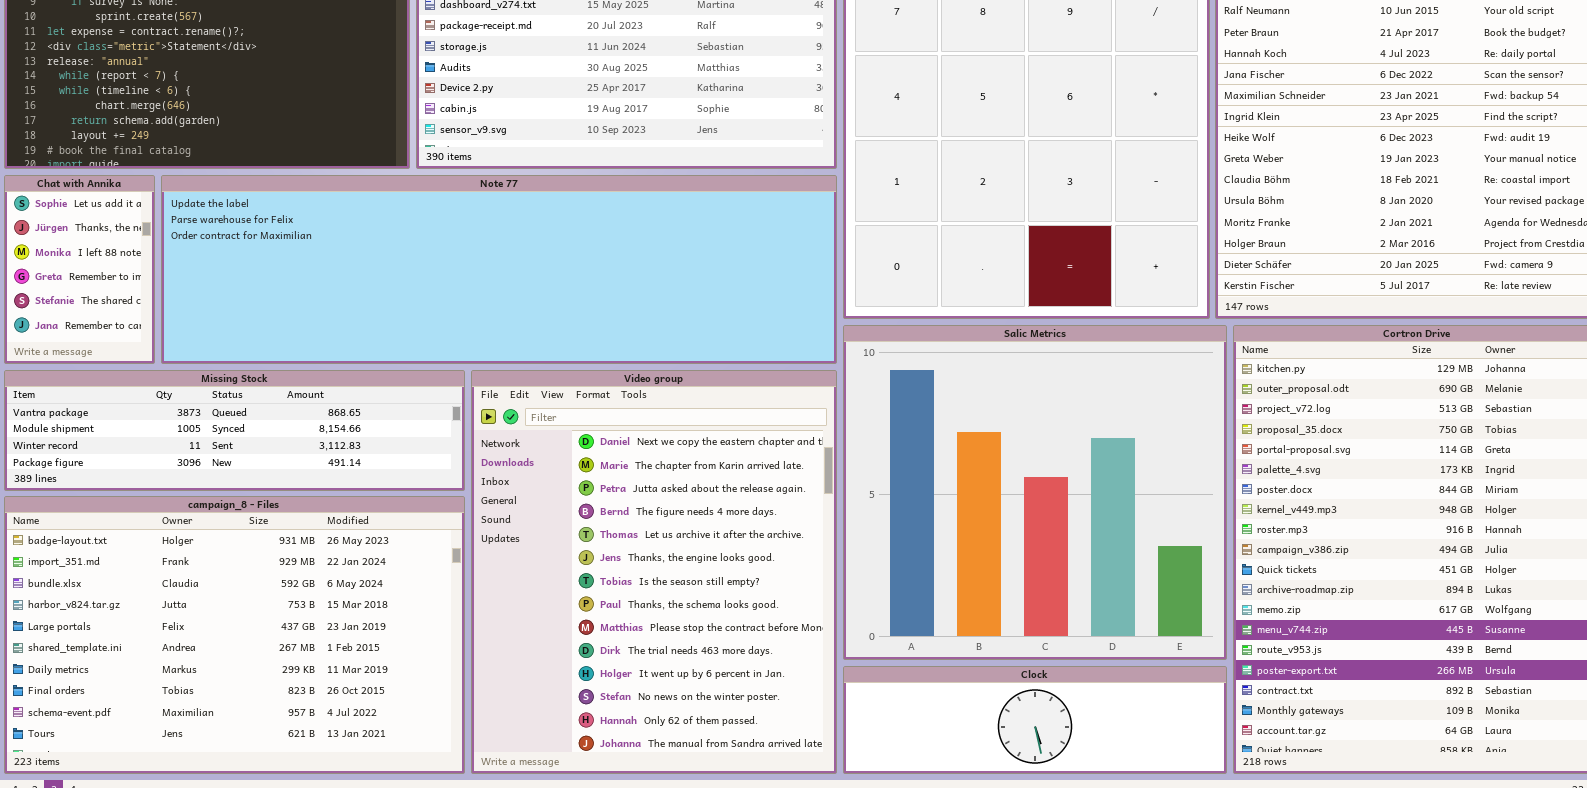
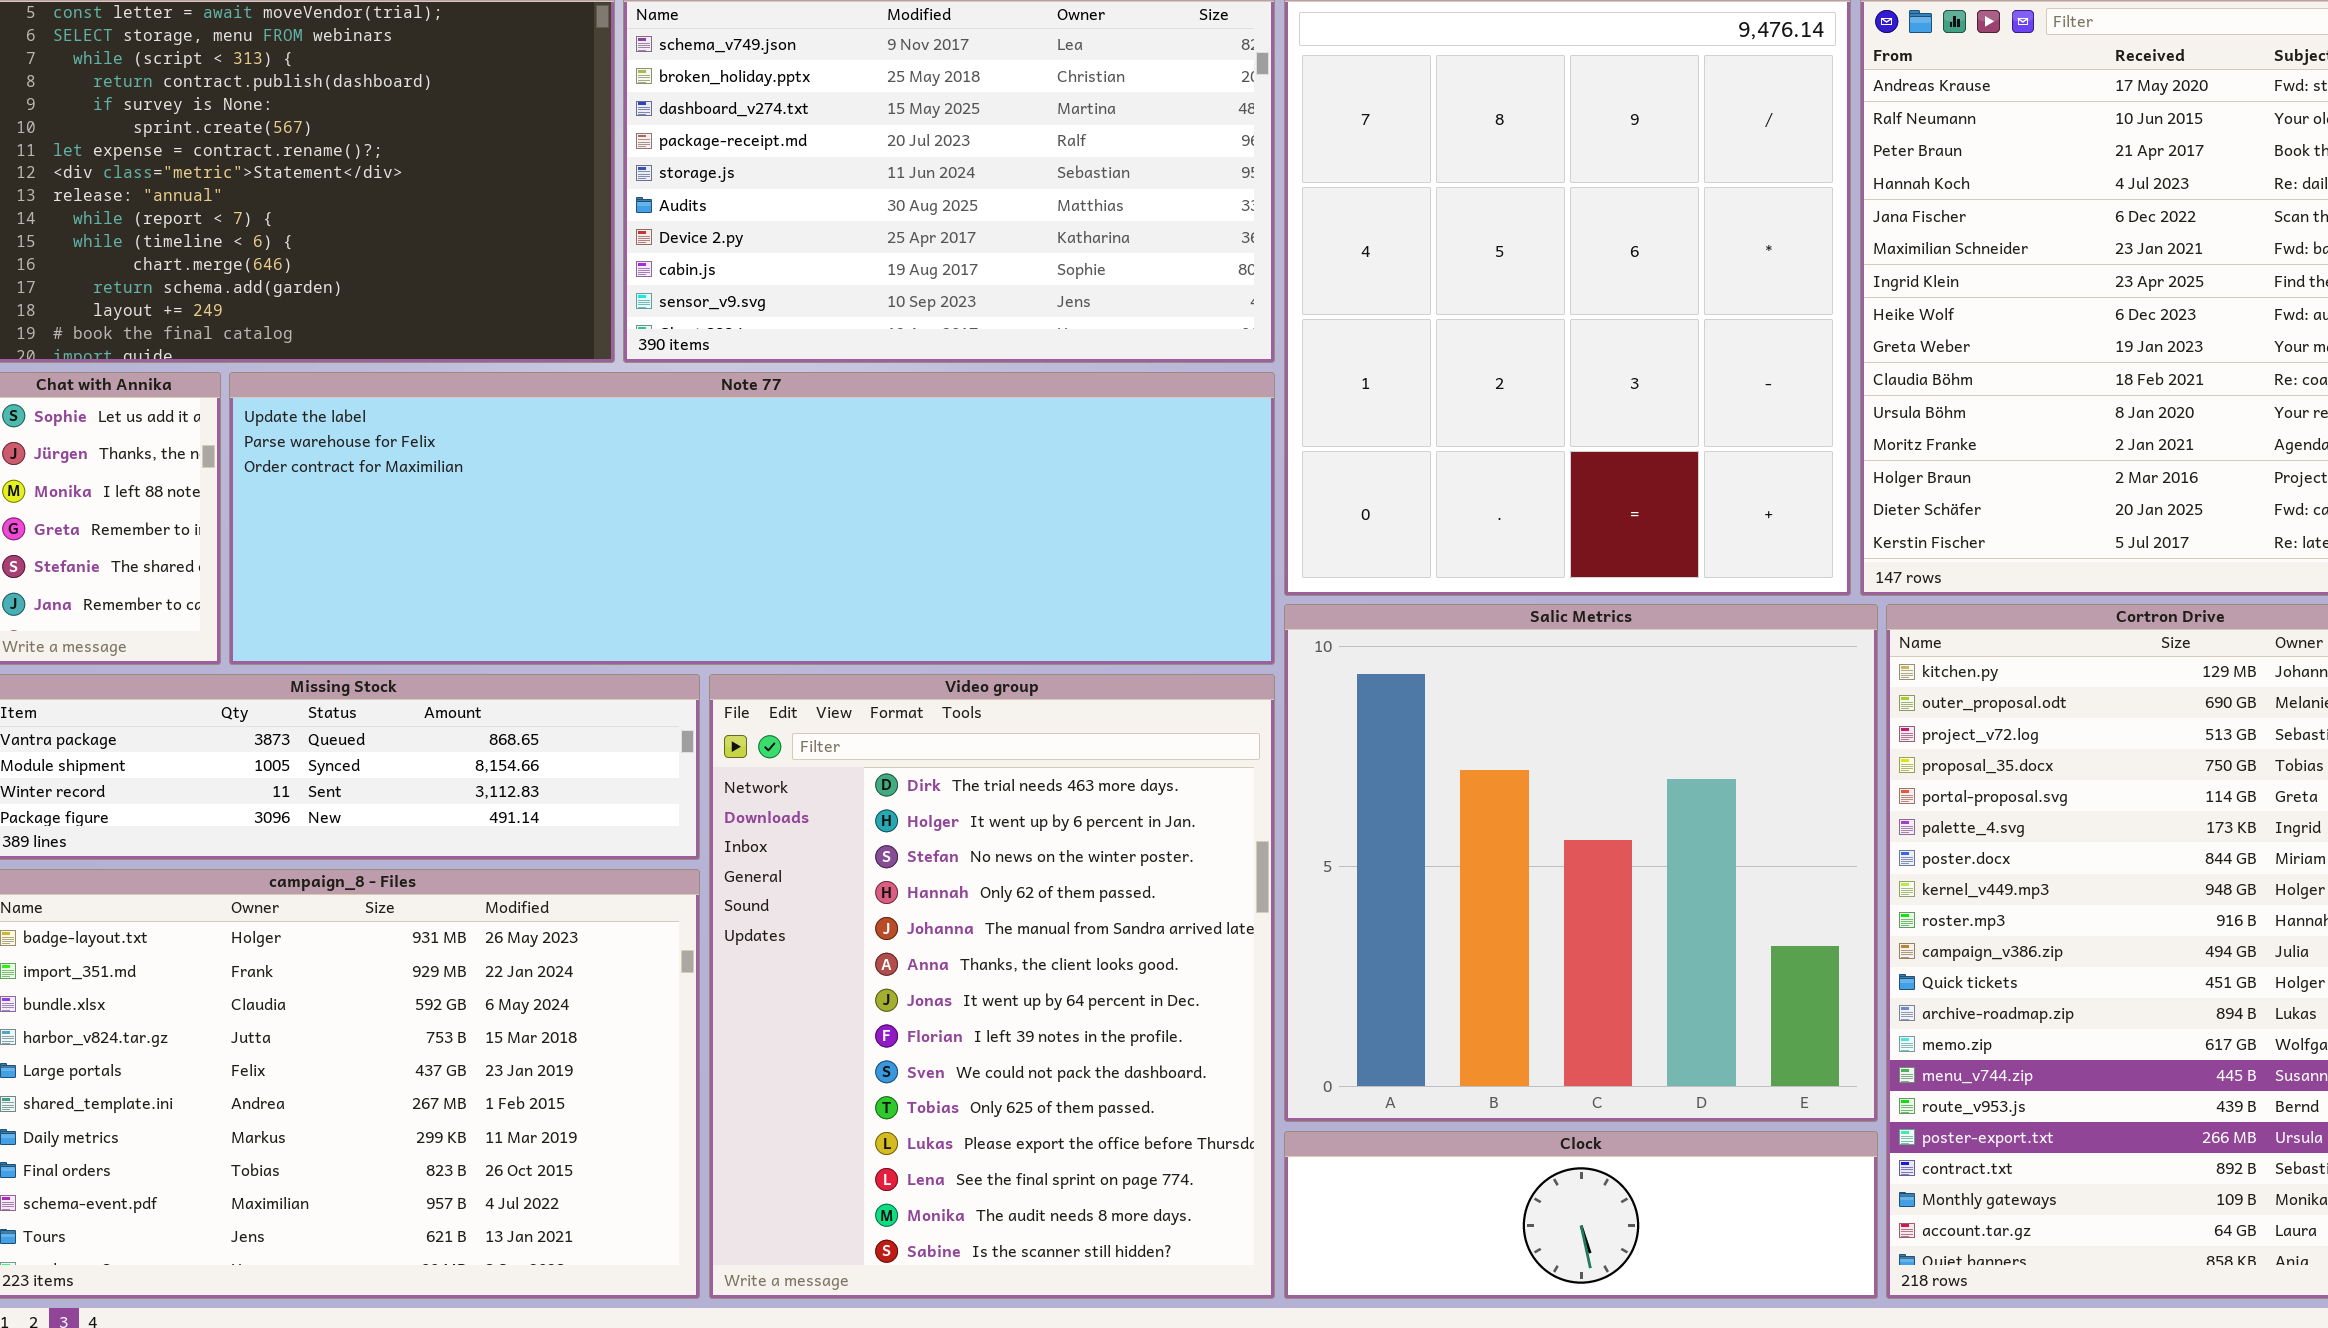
Video group: [471,370,837,774] -> [709,674,1275,1299], scrolled down 9 rows

